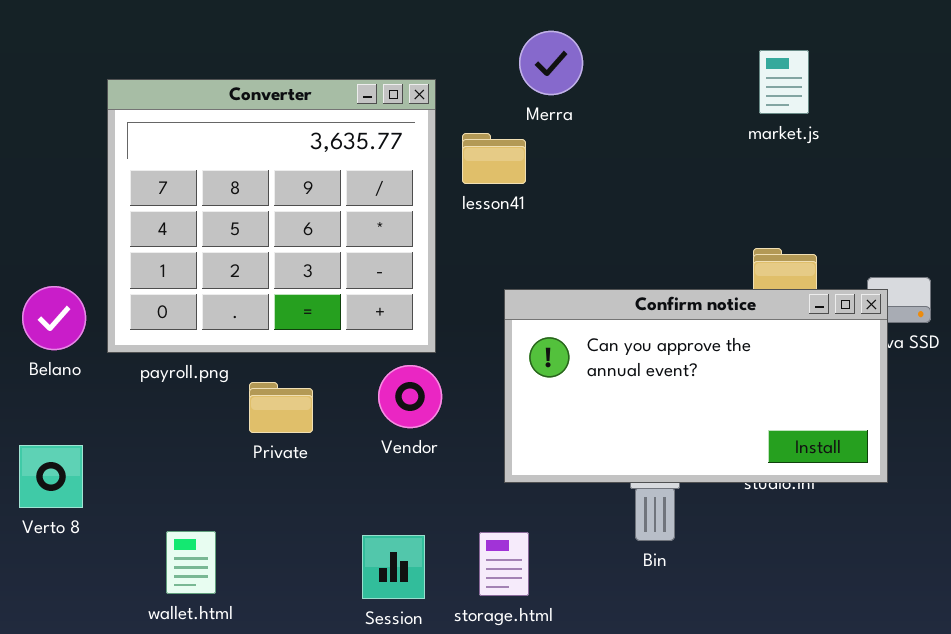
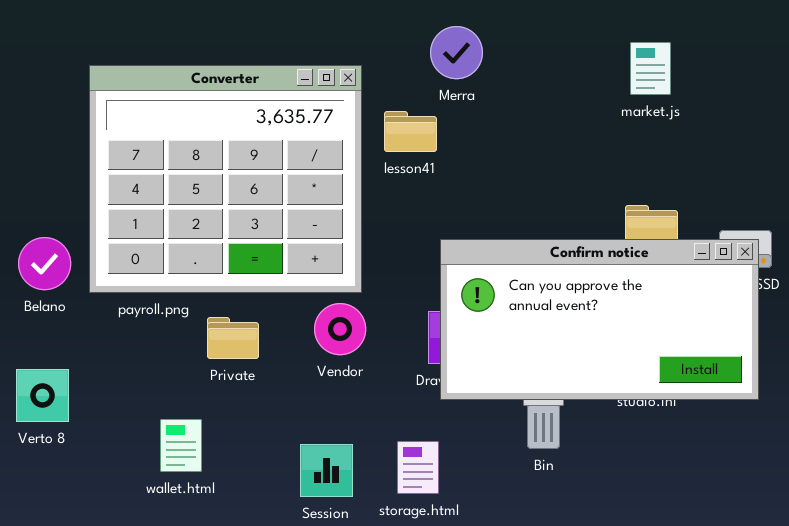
Confirm notice: [504,289,888,483] -> [440,239,759,400], moved
wallet.html: [166,531,216,594] -> [160,419,202,472], moved

